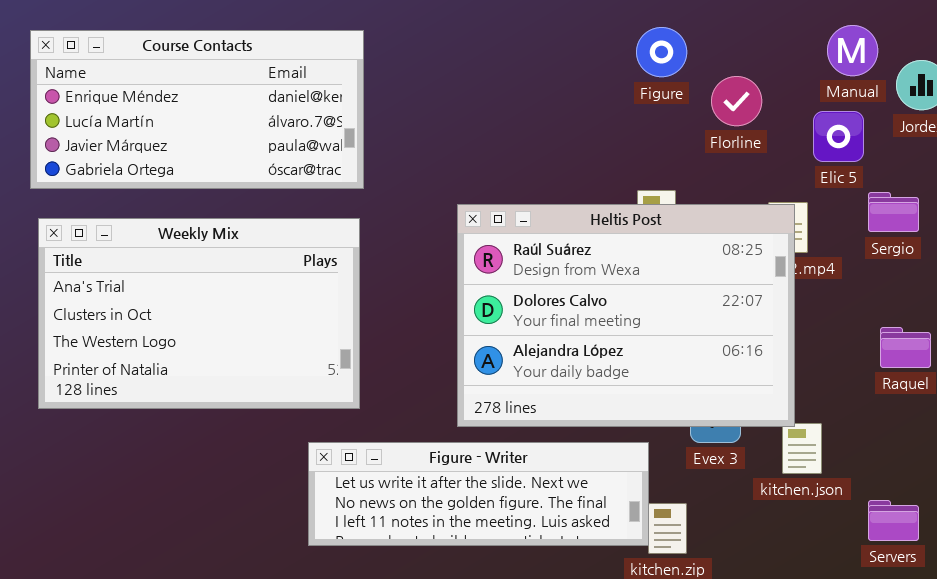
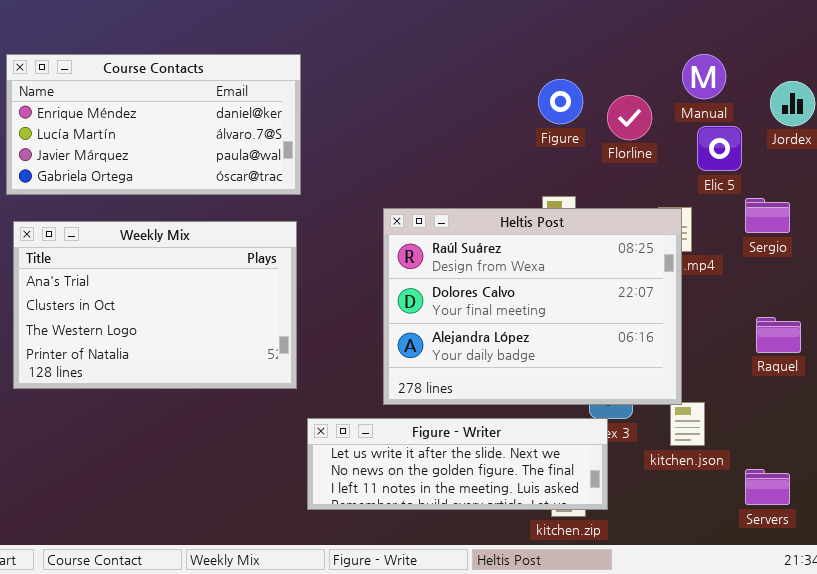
Manual: [827,25,878,76] -> [682,54,726,99], moved
Figure: [636,27,687,77] -> [538,79,583,124], moved
Figure - Writer: [308,442,649,546] -> [307,418,608,510], moved

